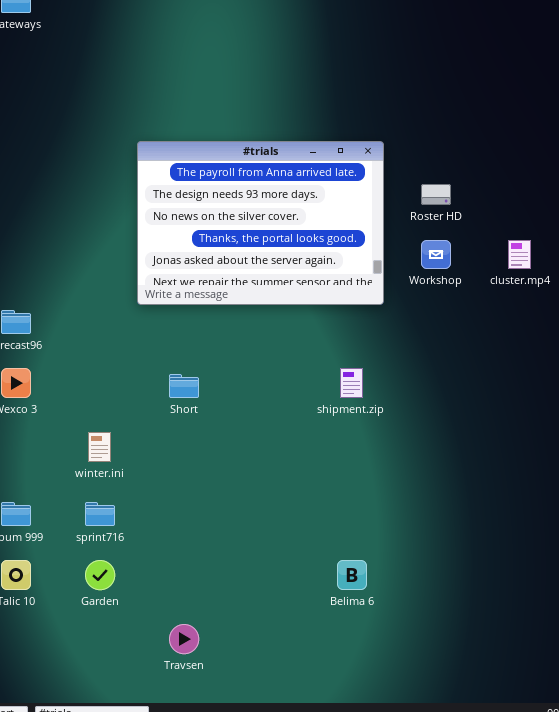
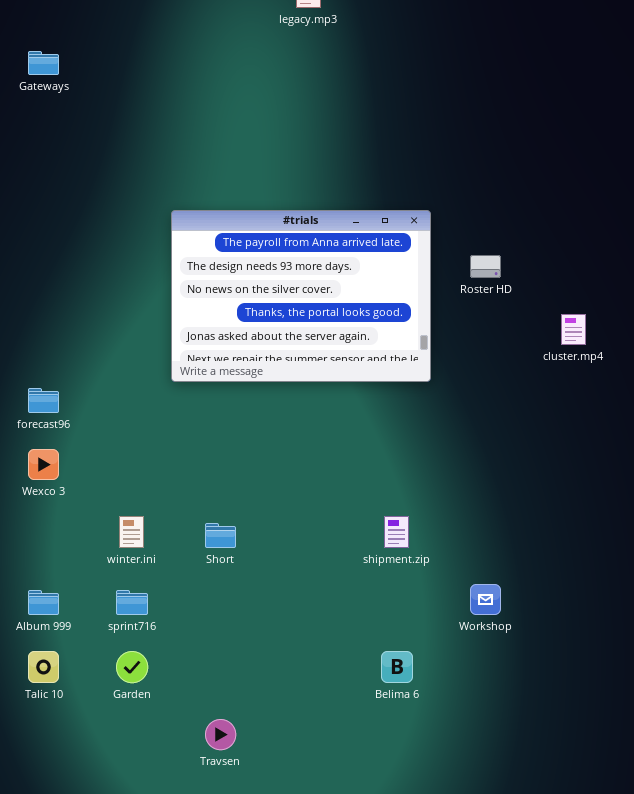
Workshop: [421,240,451,269] -> [470,584,501,615], moved
shipment.zip: [340,368,363,398] -> [384,516,409,548], moved
Short: [169,374,199,398] -> [205,523,236,548], moved

